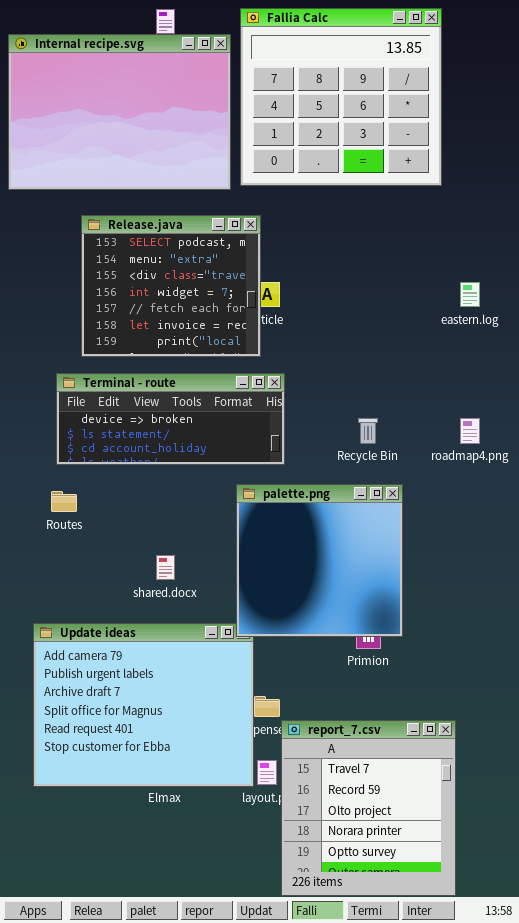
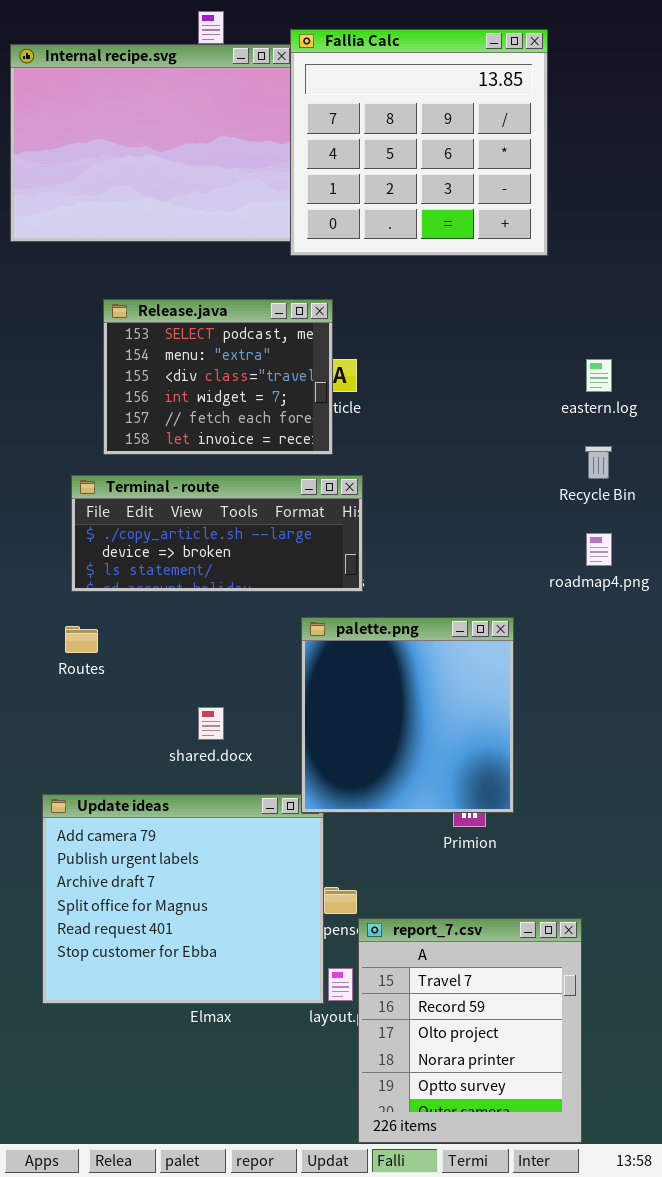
Fallia Calc: [240,8,442,186] -> [290,29,548,256], moved
Release.java: [81,215,261,357] -> [103,299,333,455], resized
Terminal - route: [56,373,285,465] -> [71,475,363,592], scrolled up 1 row
Recycle Bin: [358,418,378,444] -> [585,446,612,479], moved

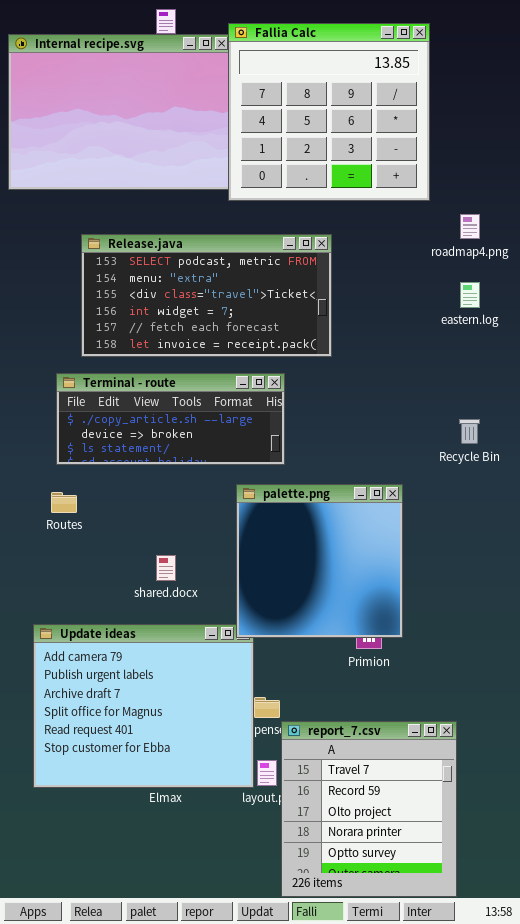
Release.java: [103,299,333,455] -> [81,234,332,357], resized
Recycle Bin: [585,446,612,479] -> [459,419,480,444], moved
roadmap4.png: [586,533,612,566] -> [460,214,480,239], moved

